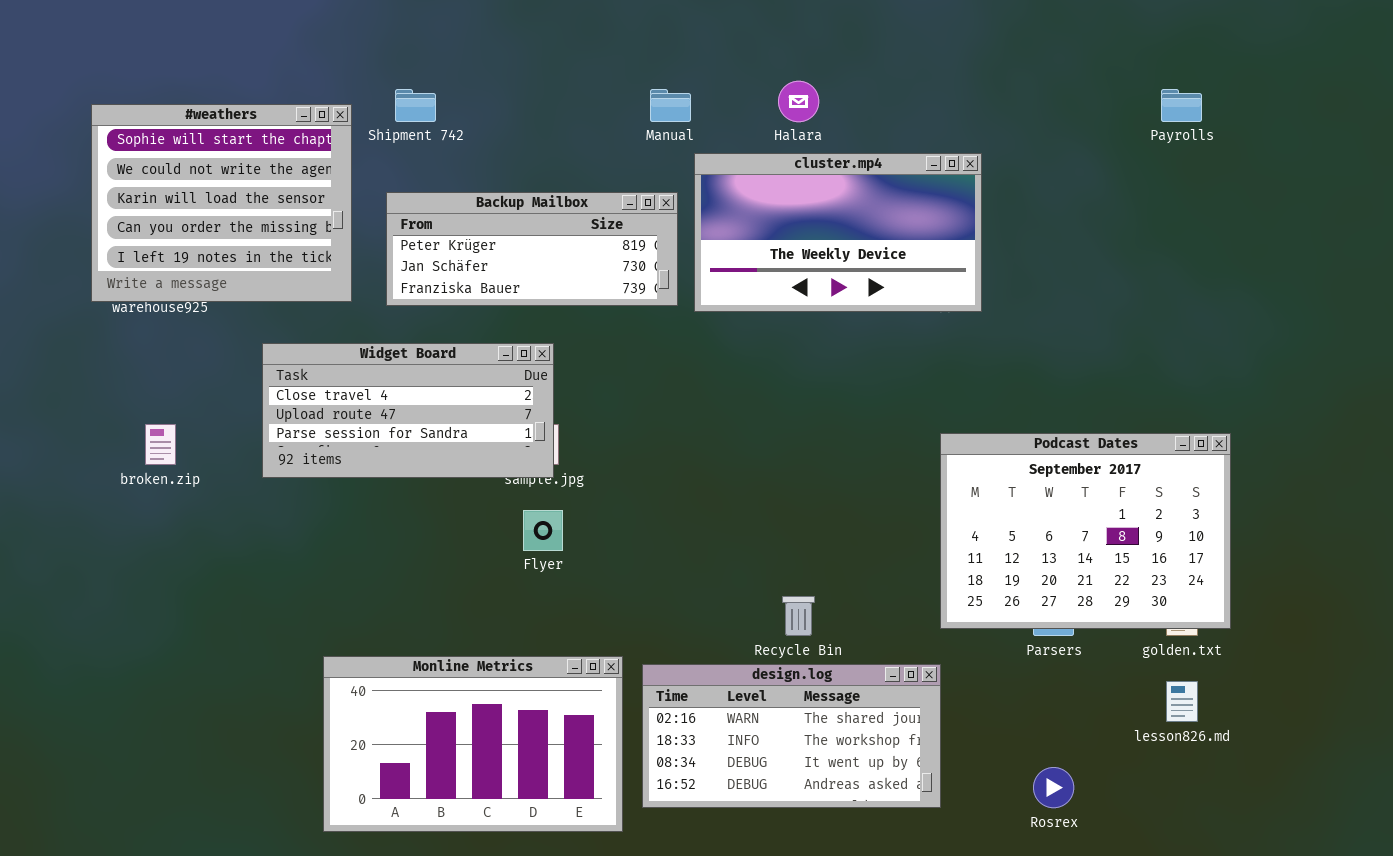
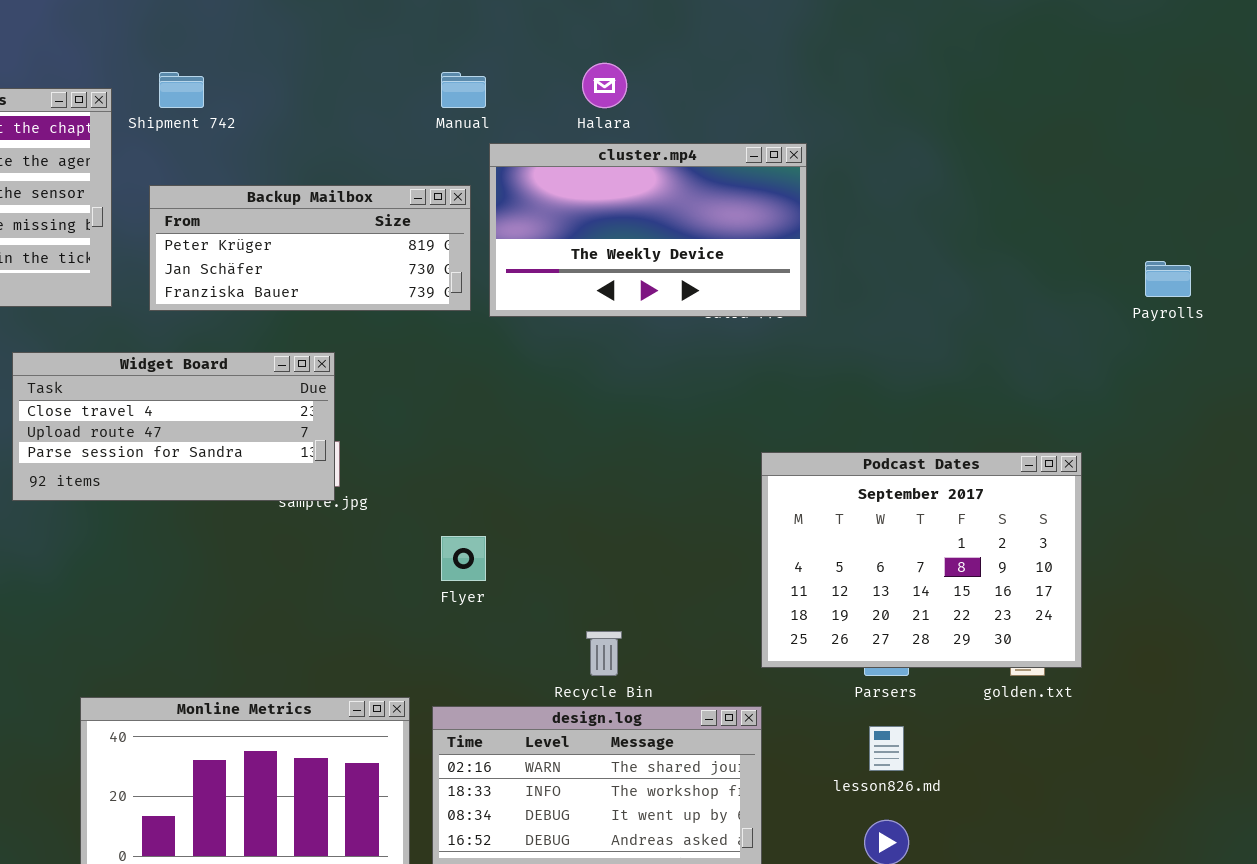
Payrolls: [1161,89,1202,122] -> [1145,261,1191,297], moved
Flyer: [523,510,563,551] -> [441,536,486,581], moved
lesson826.md: [1166,681,1198,722] -> [869,726,904,771], moved

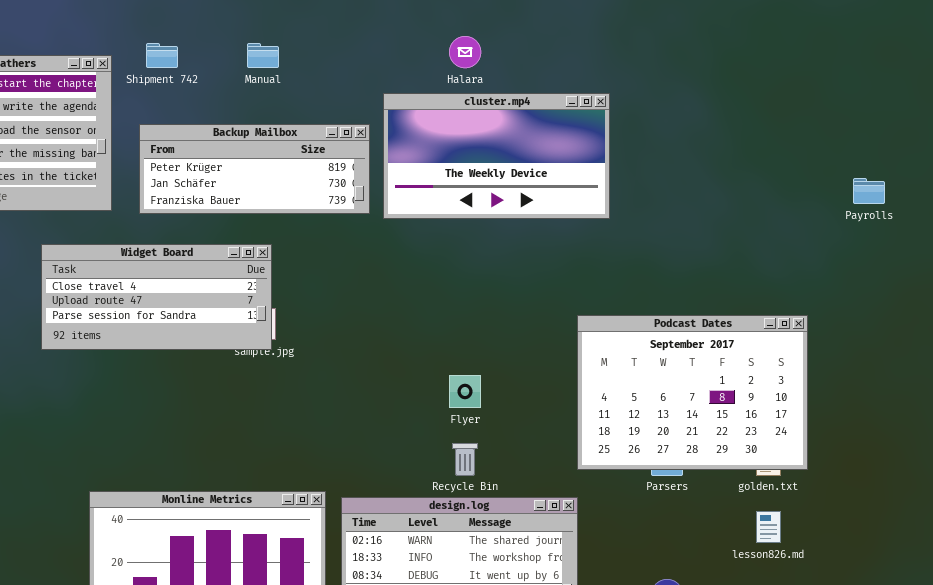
Manual: [441,72,486,108] -> [247,43,279,68], moved
Flyer: [441,536,486,581] -> [449,375,481,408], moved
lesson826.md: [869,726,904,771] -> [756,511,781,543], moved

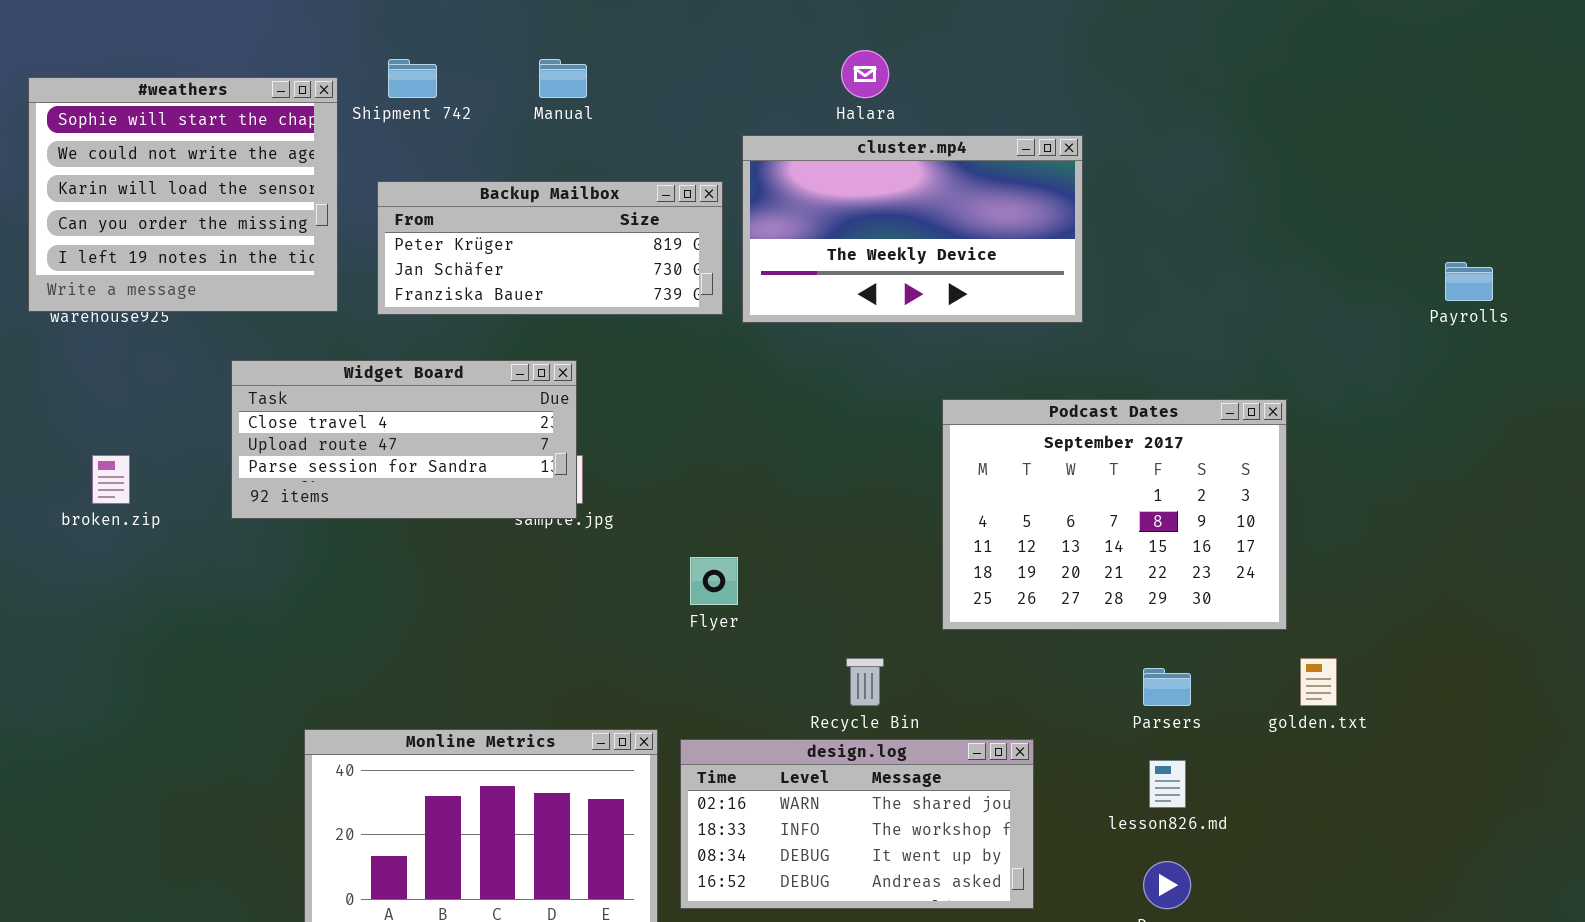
Podcast Dates: [577,315,808,470] -> [942,399,1287,630], moved
Flyer: [449,375,481,408] -> [690,557,738,605], moved
lesson826.md: [756,511,781,543] -> [1149,760,1186,808], moved

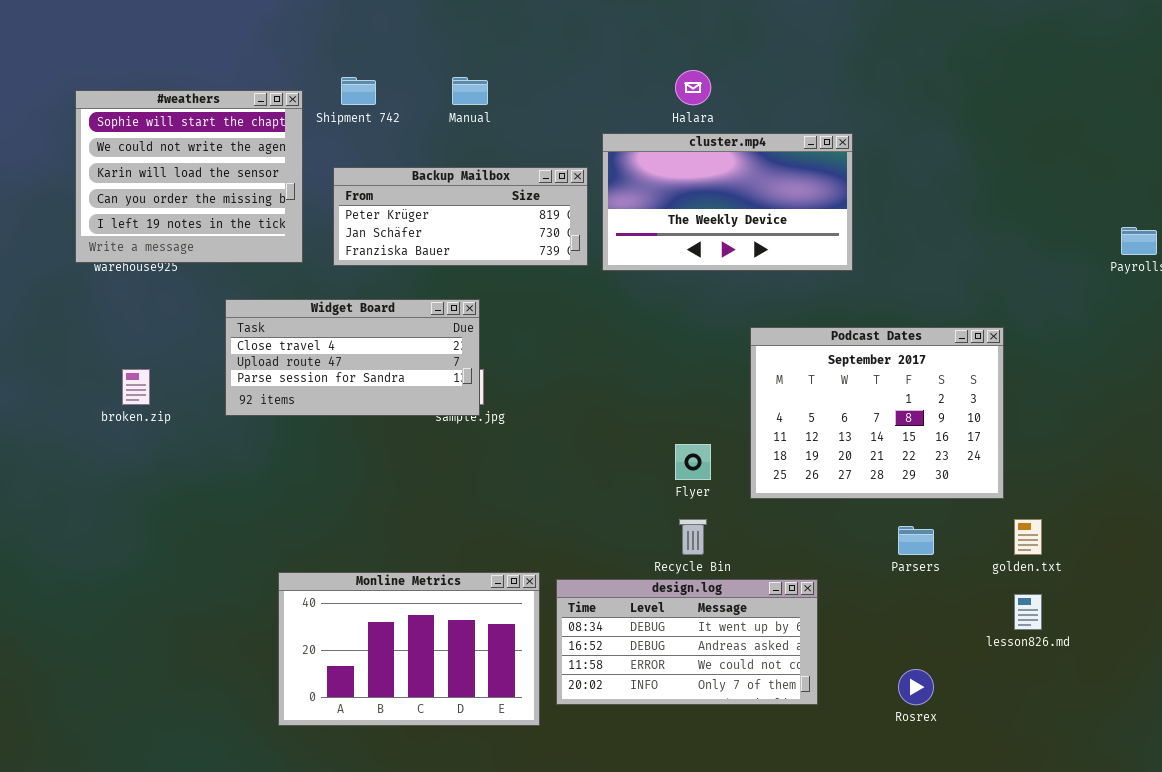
Flyer: [690,557,738,605] -> [675,444,711,480], moved
design.log: [680,739,1034,909] -> [556,579,818,705], scrolled down 2 rows
lesson826.md: [1149,760,1186,808] -> [1014,594,1042,630], moved

